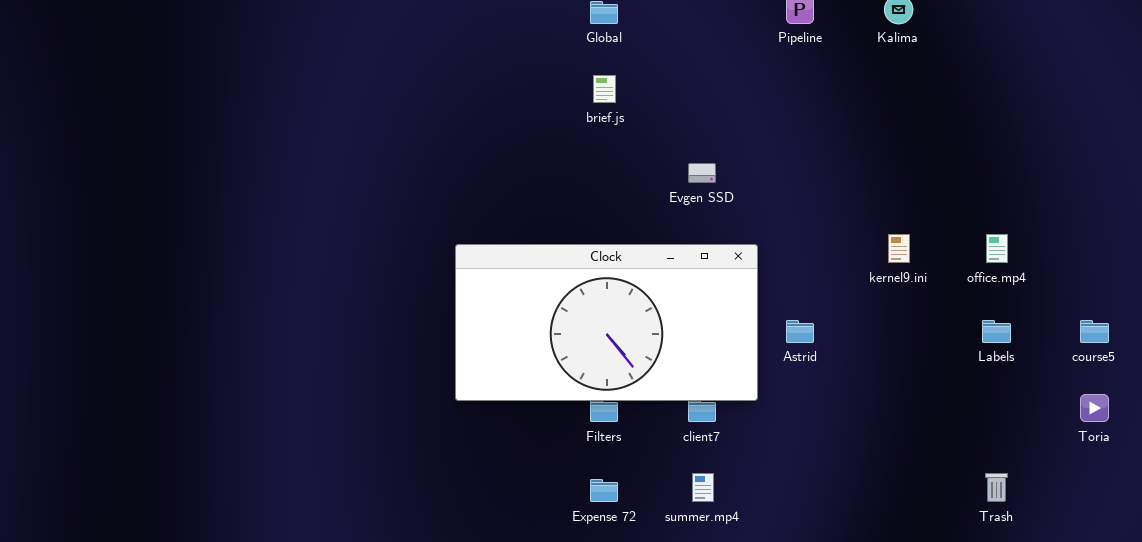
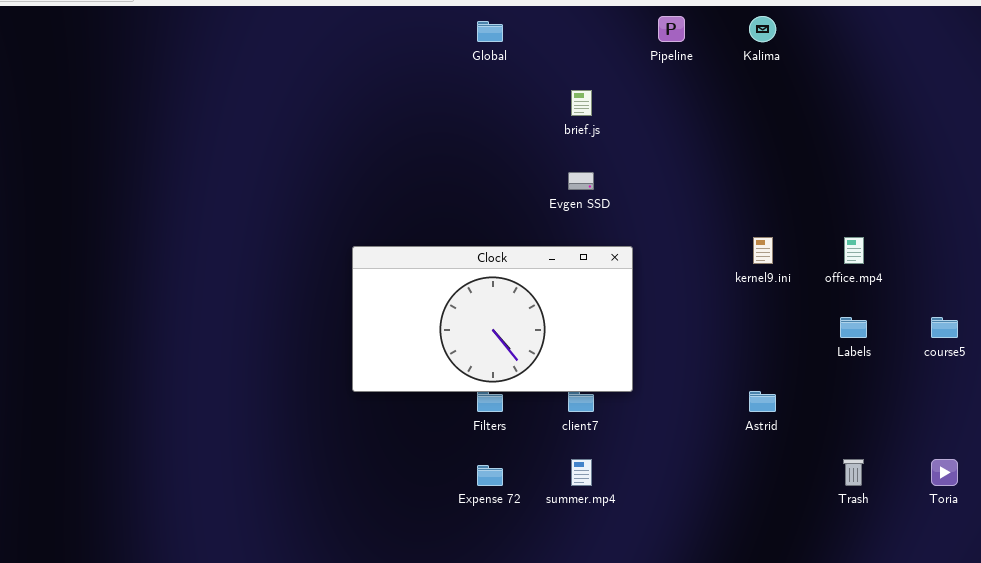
brief.js: [593,75,616,103] -> [571,90,592,116], moved
Astrid: [786,320,814,343] -> [749,391,776,412], moved
Toria: [1080,394,1109,422] -> [931,459,958,486], moved

